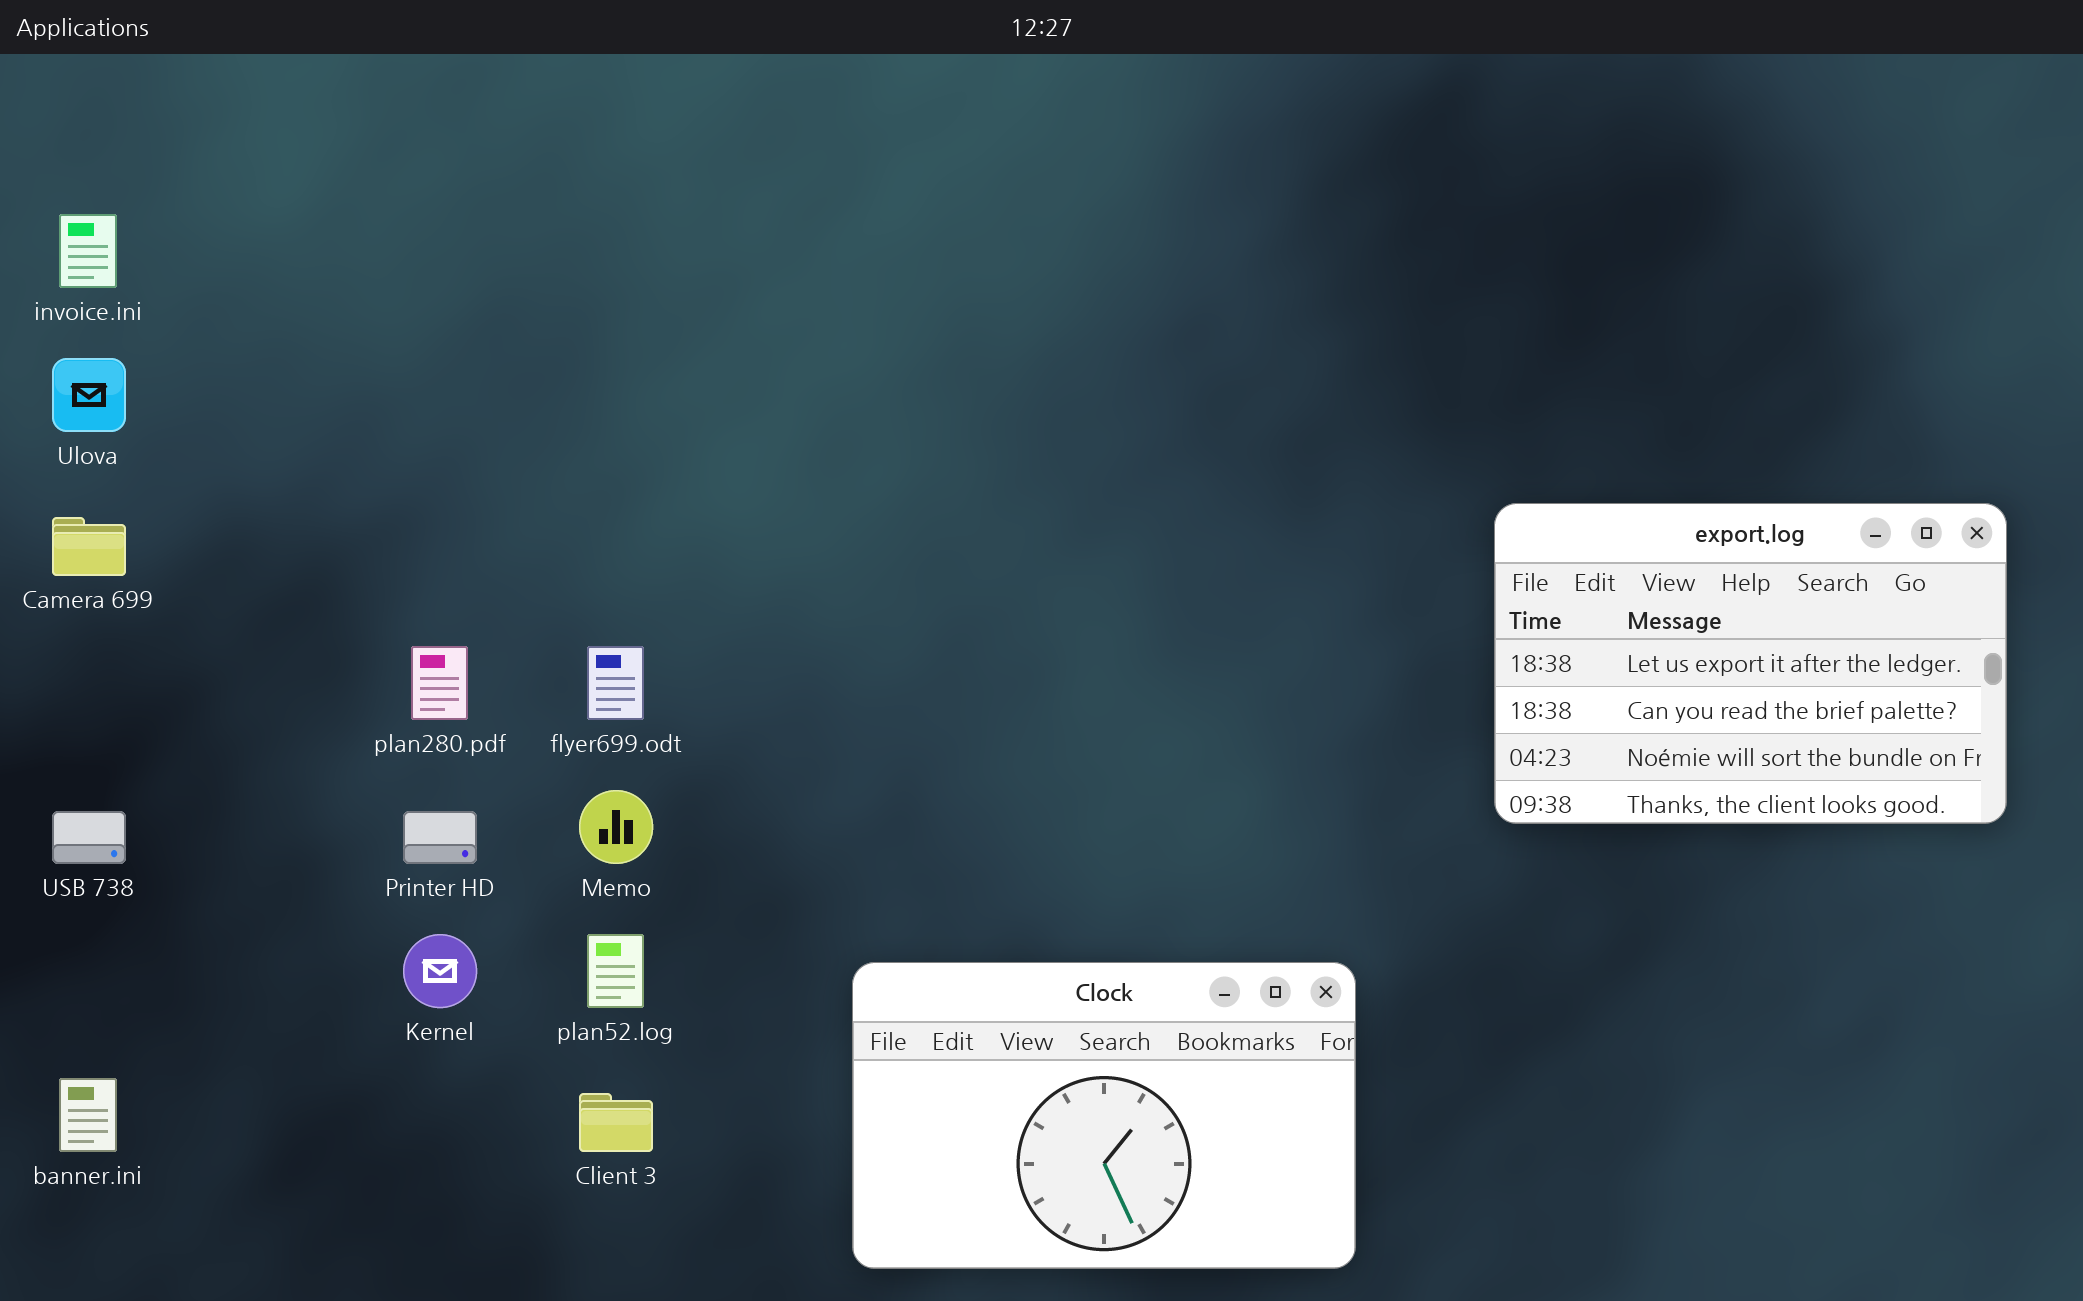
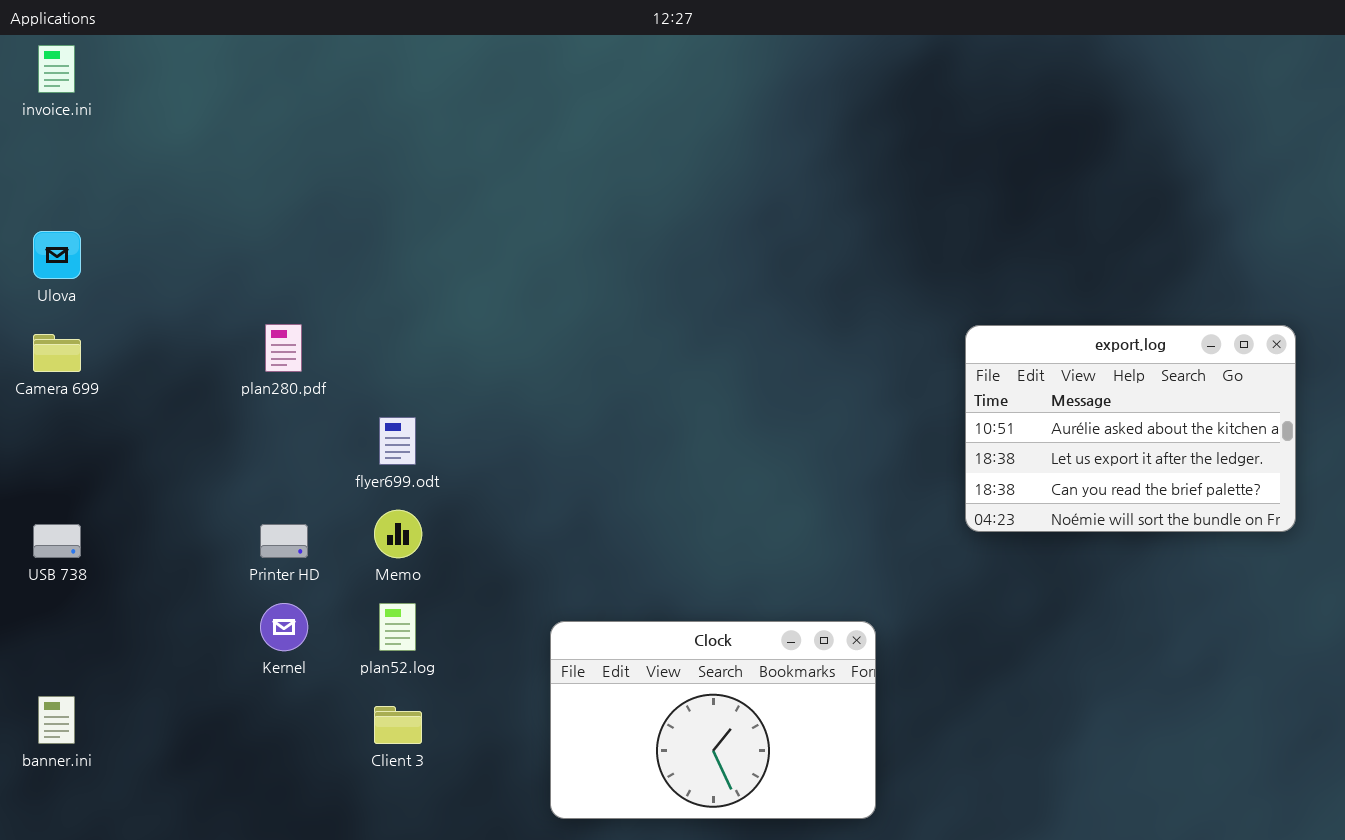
invoice.ini: [59,214,117,288] -> [38,45,75,93], moved
export.log: [1494,503,2007,824] -> [965,325,1296,532], scrolled up 1 row
plan280.pdf: [411,646,468,720] -> [265,324,302,372], moved

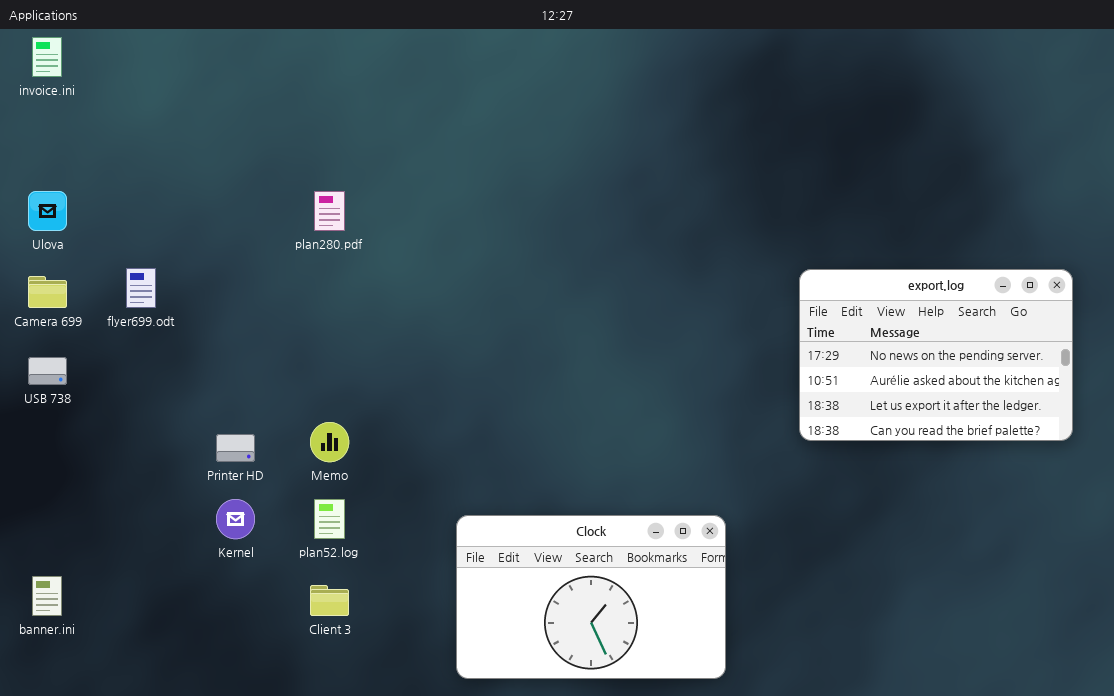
plan280.pdf: [265,324,302,372] -> [314,191,345,231], moved
export.log: [965,325,1296,532] -> [799,269,1073,441], scrolled up 1 row
flyer699.odt: [379,417,416,465] -> [126,268,156,308], moved
USB 738: [33,524,81,558] -> [28,357,67,385], moved

